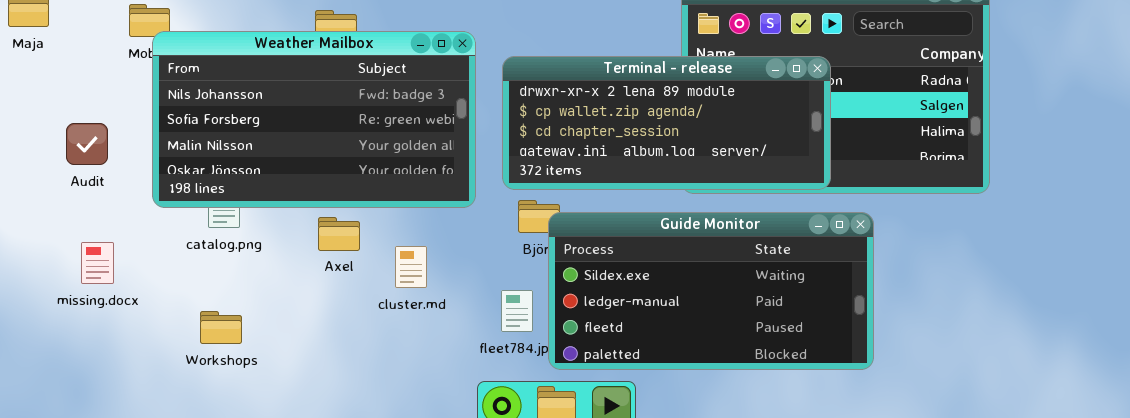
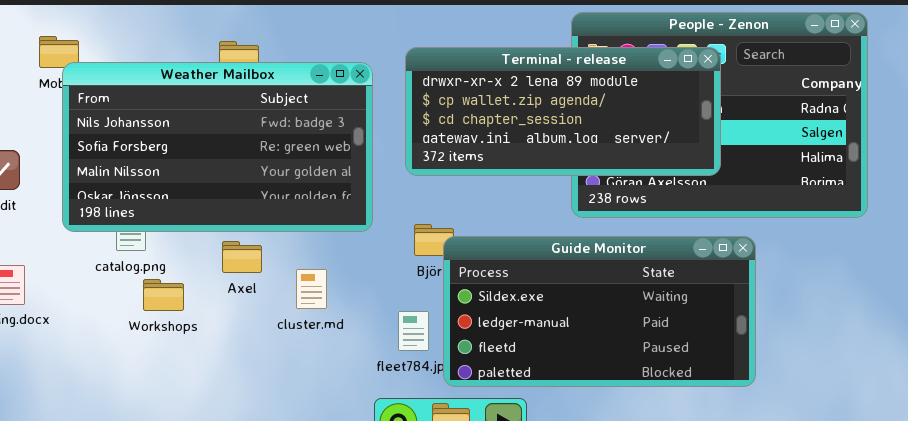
Terminal - release: [502,56,831,190] -> [405,47,721,176], moved
Workshops: [200,311,242,344] -> [143,279,184,311], moved

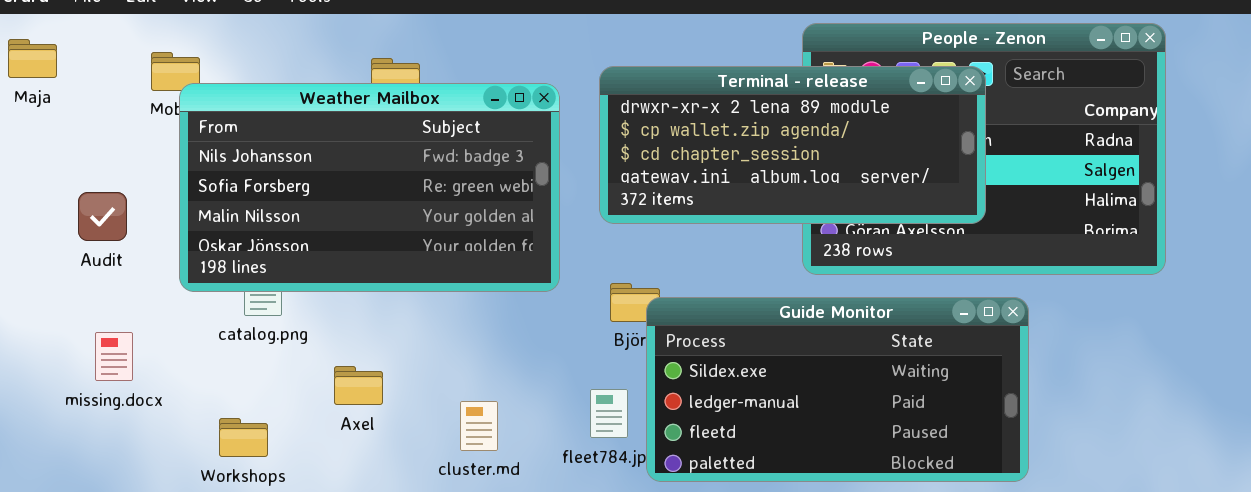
Axel: [222,241,262,273] -> [334,366,383,405], moved
cluster.md: [296,269,327,309] -> [460,401,498,451], moved
Workshops: [143,279,184,311] -> [219,418,268,457], moved

